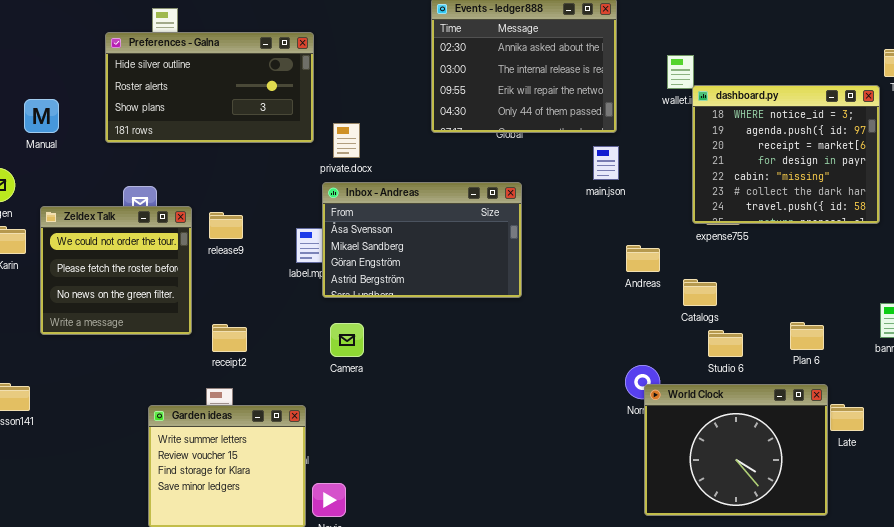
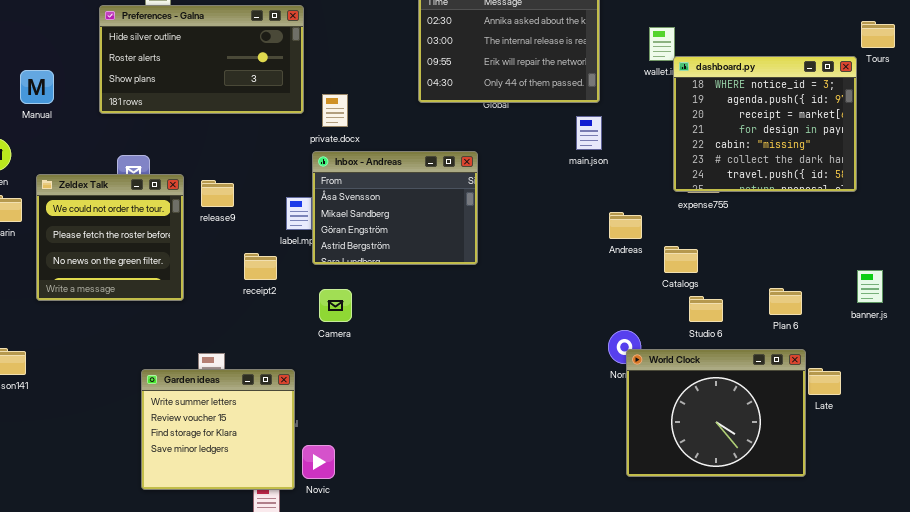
Inbox - Andreas: [322,182,522,298] -> [312,151,478,265], resized
receipt2: [212,324,247,352] -> [244,253,277,280], moved

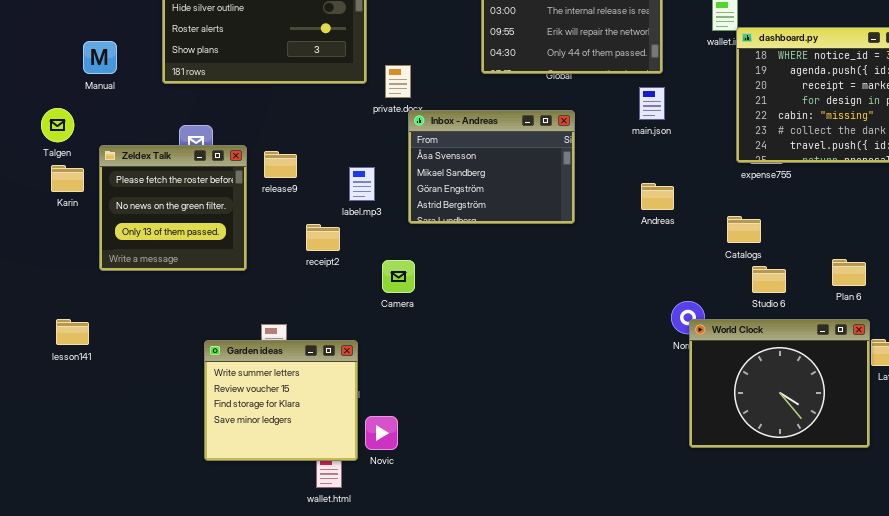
Inbox - Andreas: [312,151,478,265] -> [408,110,575,224], moved
Zeldex Talk: [36,174,184,301] -> [99,145,247,271], scrolled down 1 row
Andreas: [609,212,642,239] -> [641,183,674,210], moved

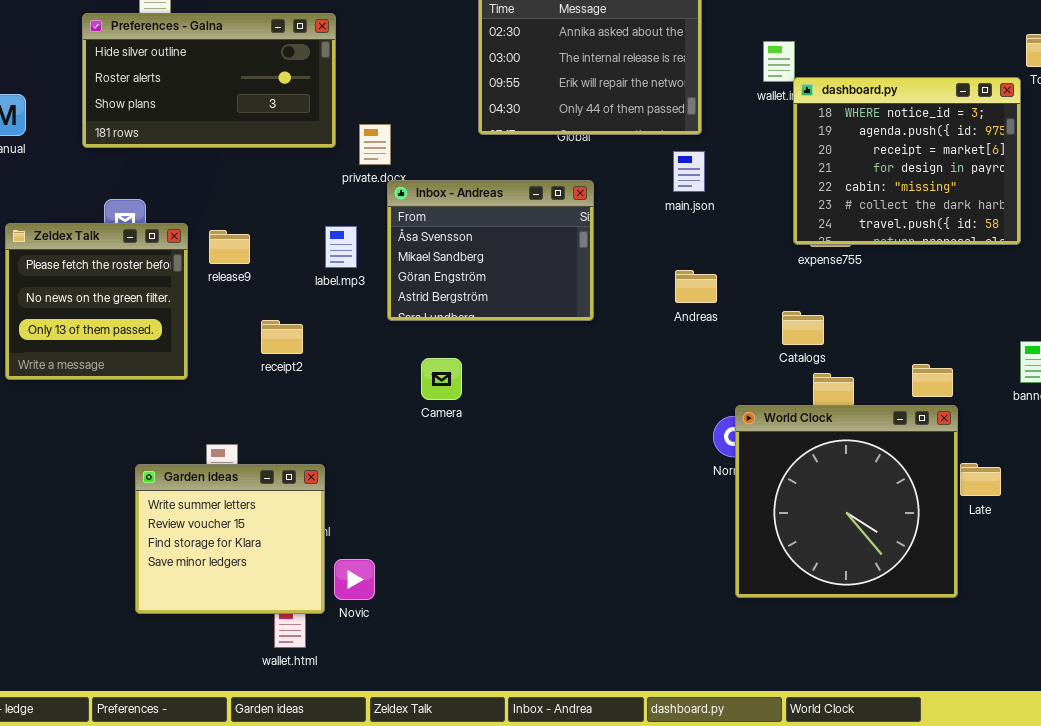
label.mp3: [349,167,375,201] -> [325,226,357,268], moved
Camera: [382,260,415,293] -> [421,358,462,400], moved
World Clock: [689,319,870,448] -> [735,405,958,598], resized

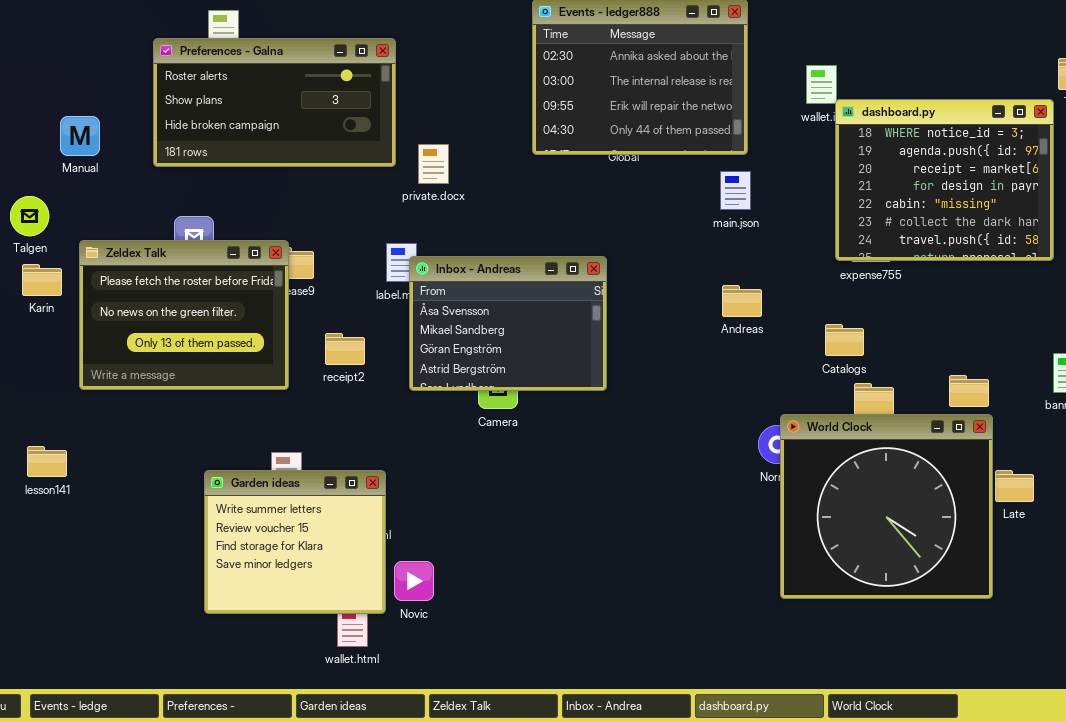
Preferences - Galna: [82,13,336,148] -> [153,38,396,167], scrolled down 1 row
Inbox - Andreas: [387,180,594,321] -> [409,256,607,391], moved
Zeldex Talk: [5,223,188,380] -> [79,240,289,390], resized

